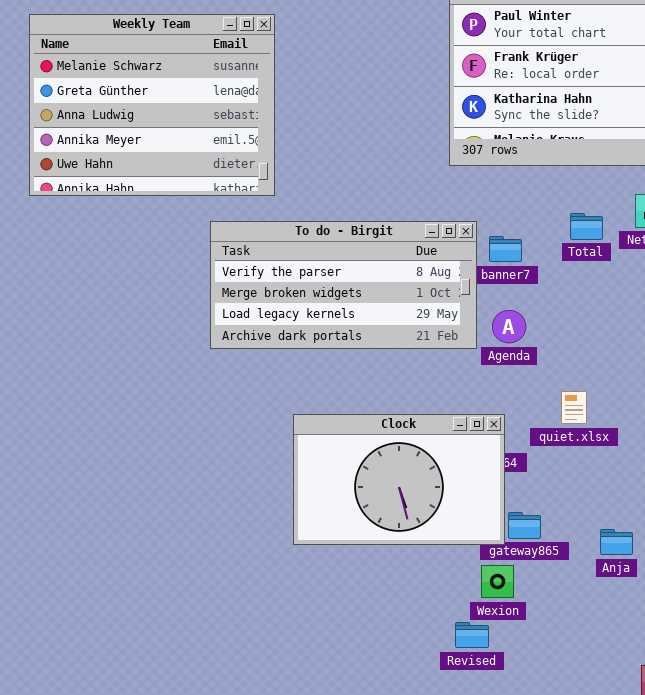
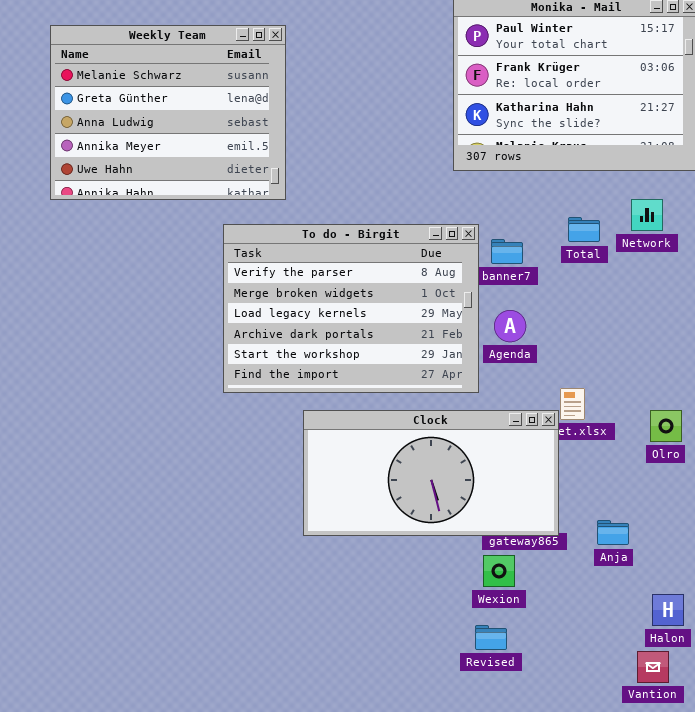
To do - Birgit: [210,221,477,349] -> [223,224,479,393], resized
Clock: [293,414,505,545] -> [303,410,559,536], resized
Revised: [455,622,489,648] -> [475,625,507,650], moved

